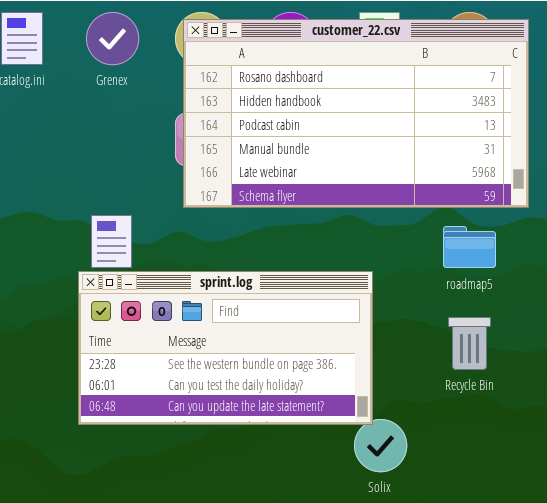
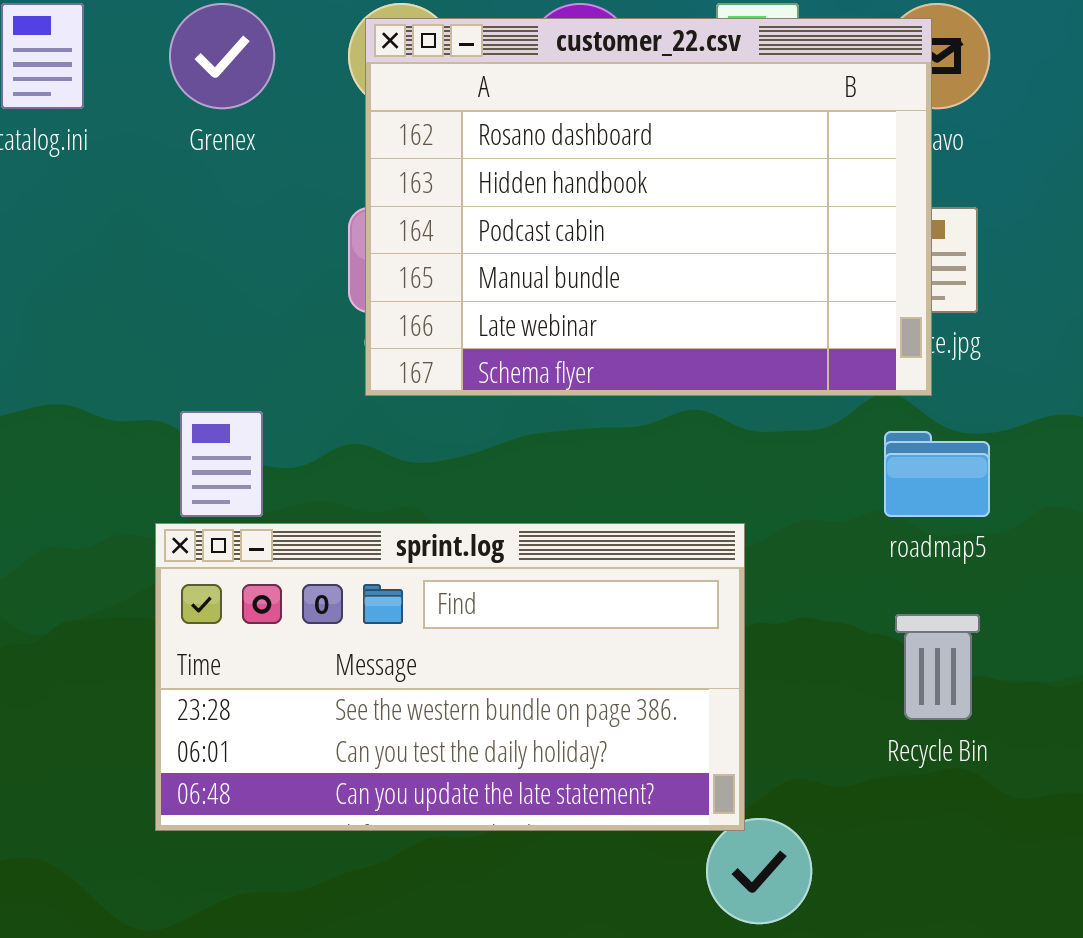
customer_22.csv: [183,19,529,208] -> [365,18,932,396], resized

